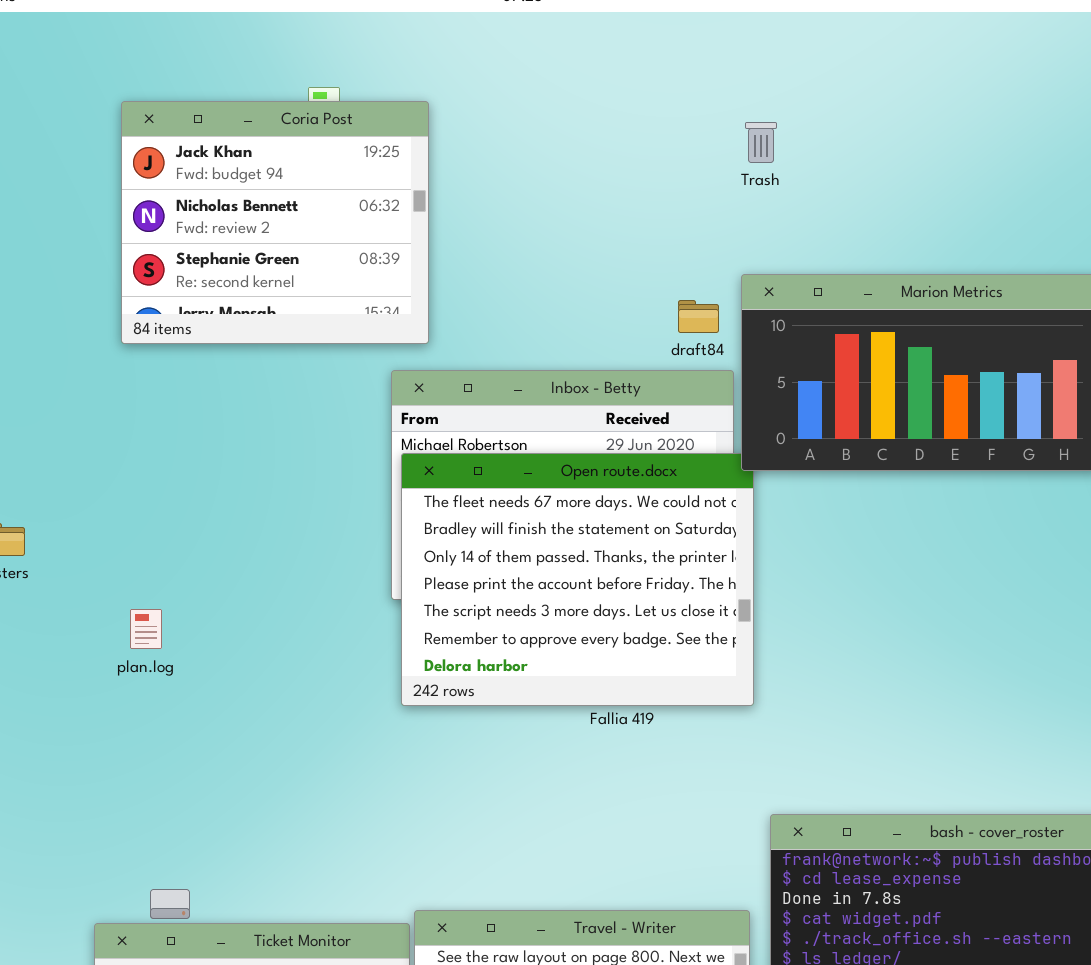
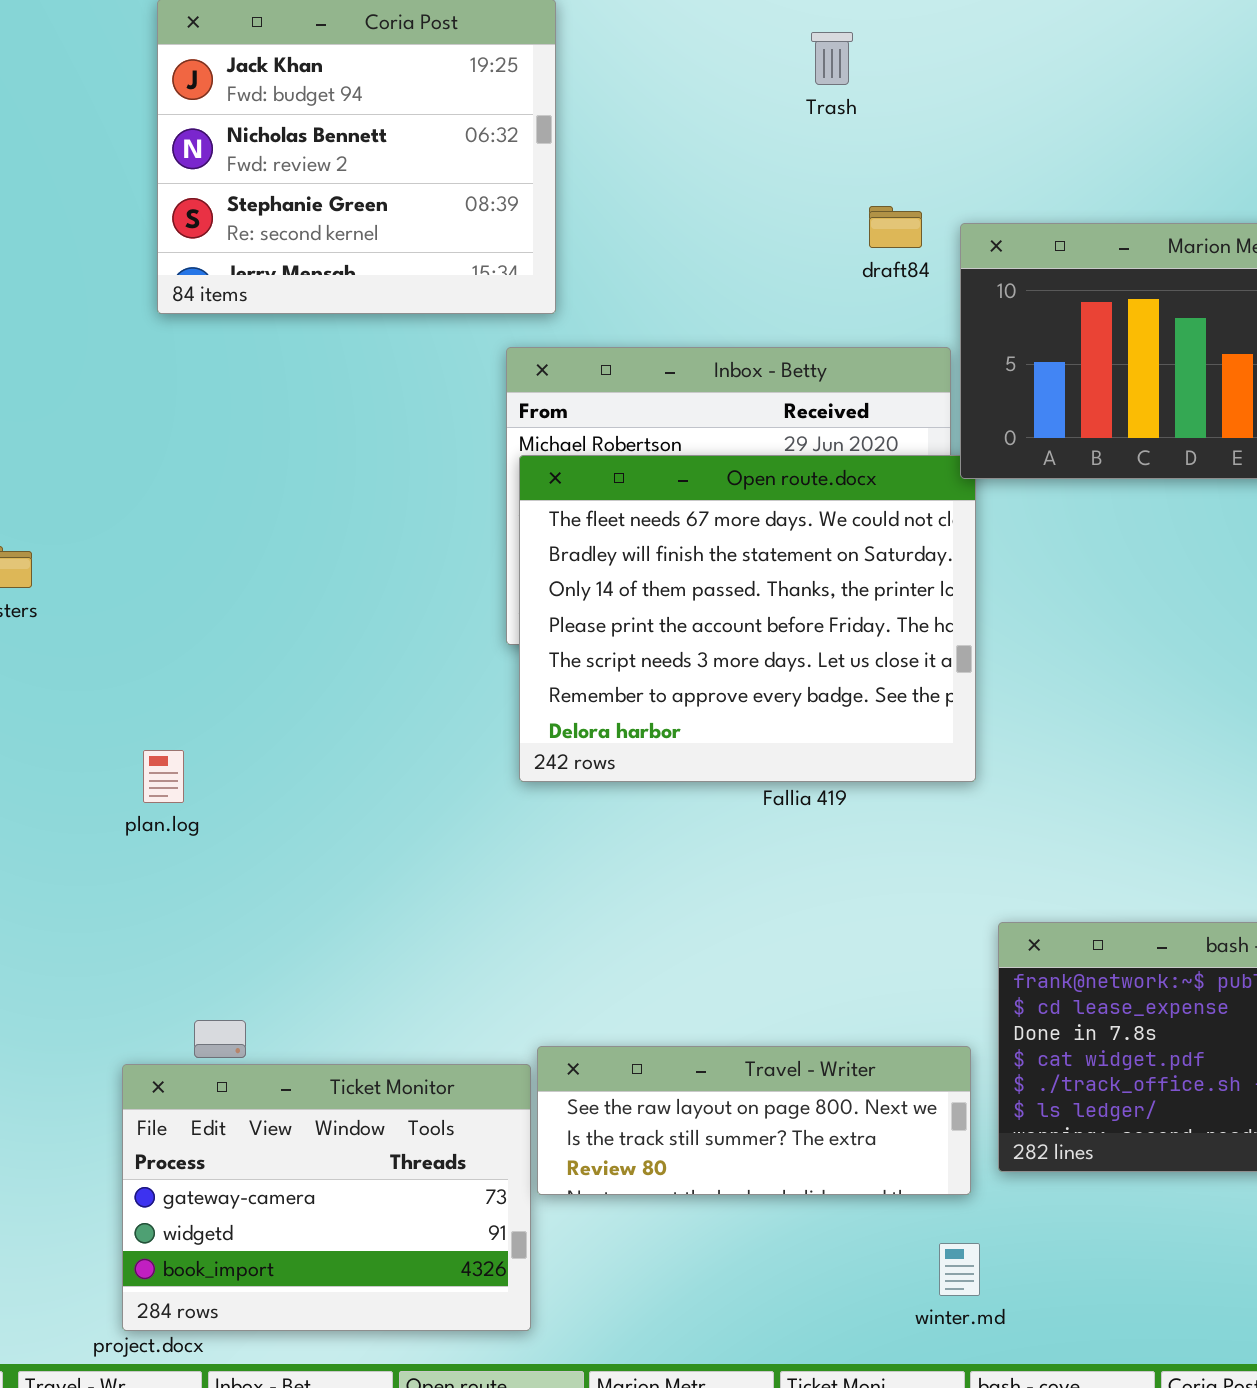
Trash: [745,122,777,163] -> [811,32,853,85], moved
draft84: [678,300,719,333] -> [869,206,922,248], moved
plan.log: [130,609,162,649] -> [143,750,184,803], moved

